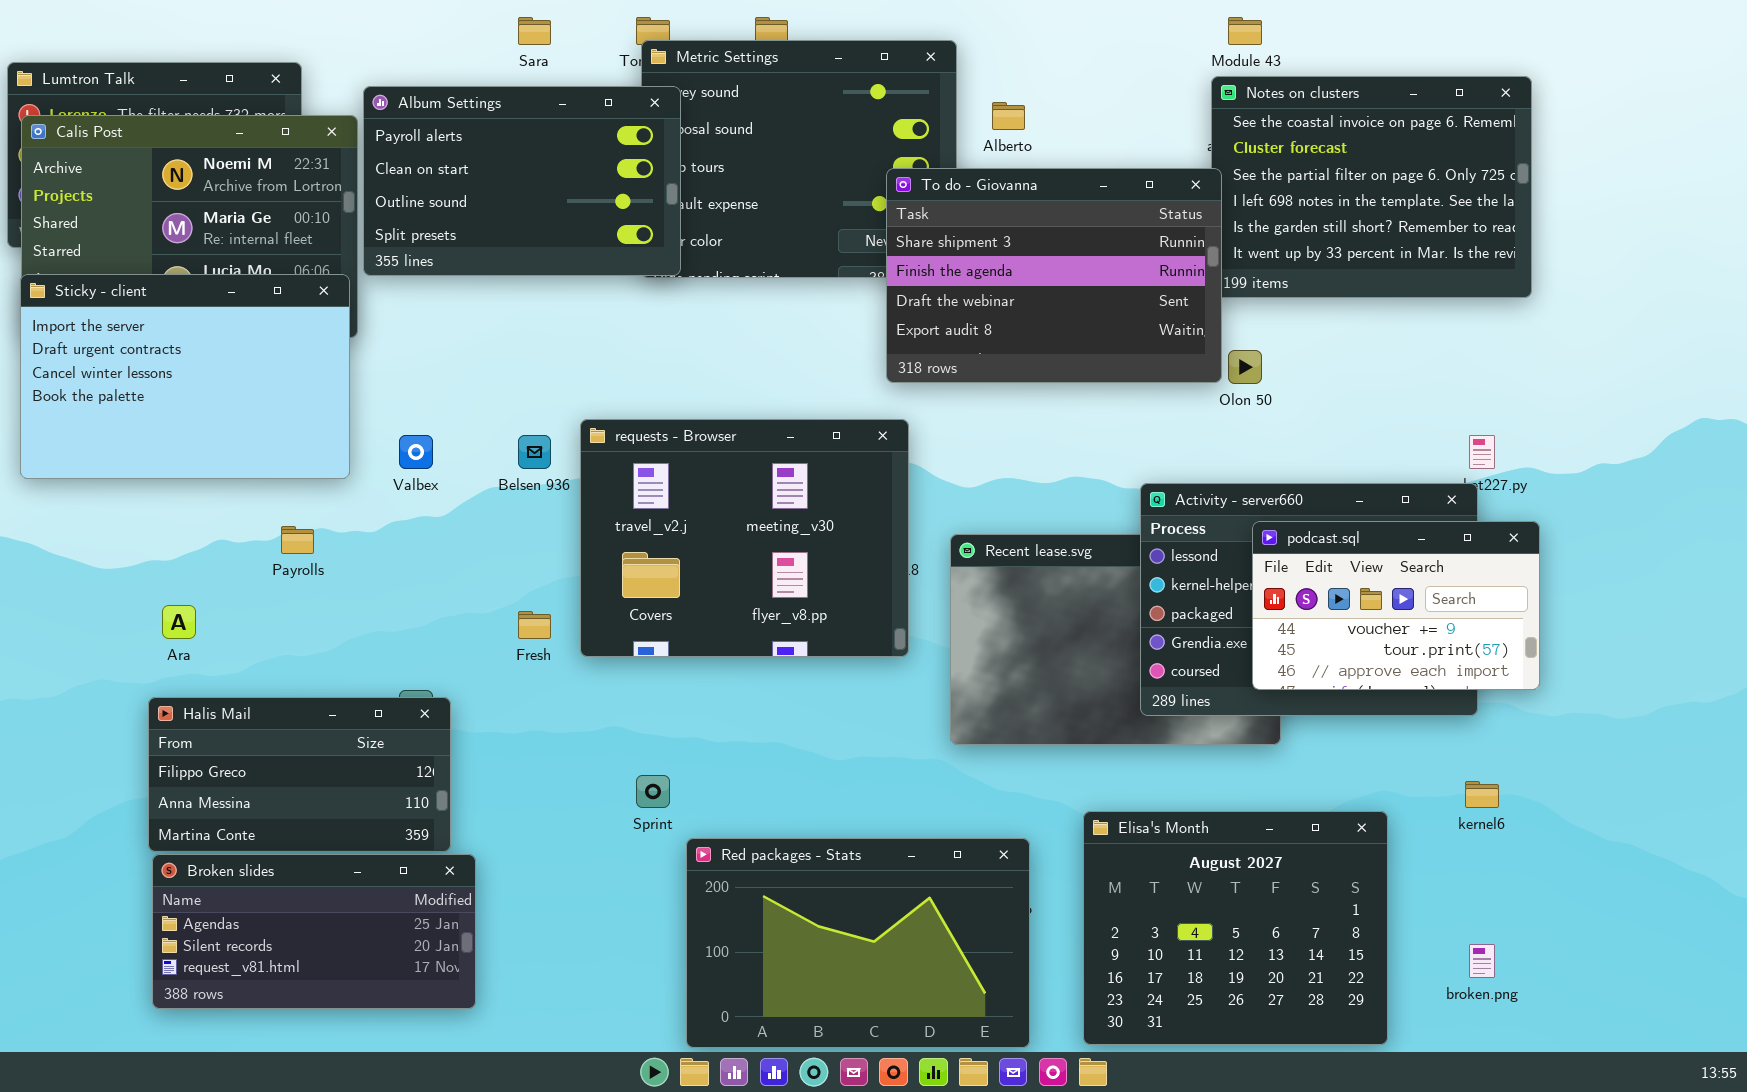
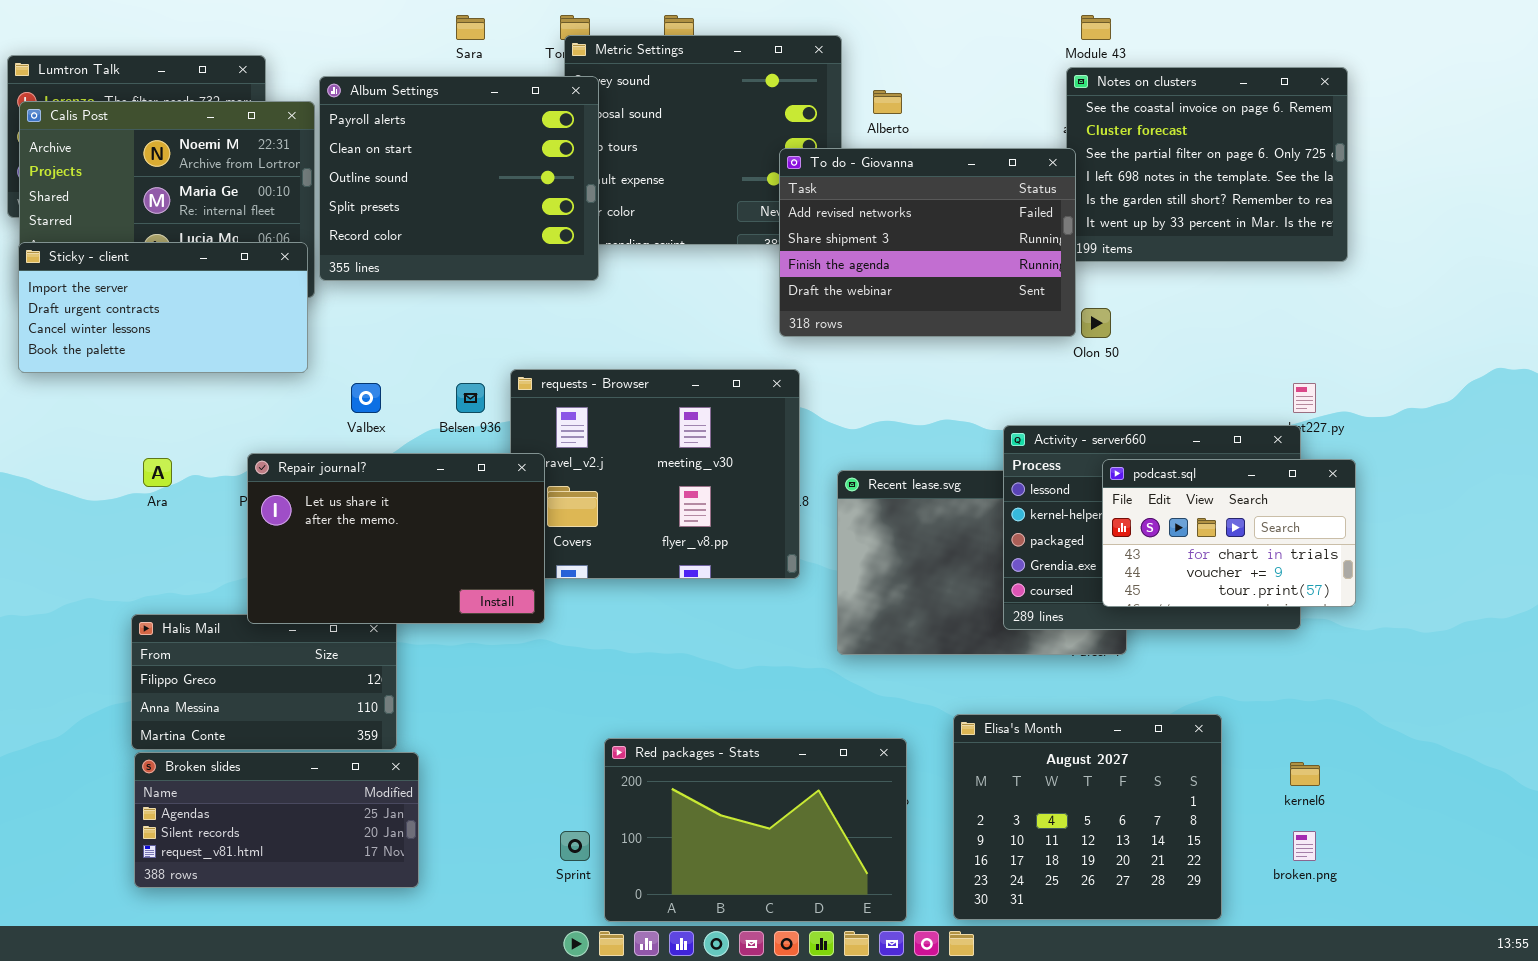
Album Settings: [363,86,681,276] -> [319,76,599,281], resized
To do - Giovanna: [886,168,1222,383] -> [779,148,1076,337], scrolled up 1 row
Sticky - client: [20,274,350,479] -> [18,242,308,373], resized
Repair journal?: none -> [247,453,545,624], opened
podcast.sql: [1252,521,1540,690] -> [1102,459,1356,607], scrolled up 1 row
Ara: [162,605,196,639] -> [143,458,172,487], moved
Sprint: [636,775,670,808] -> [560,831,590,861], moved
kernel6: [1465,781,1499,808] -> [1290,762,1320,786], moved

